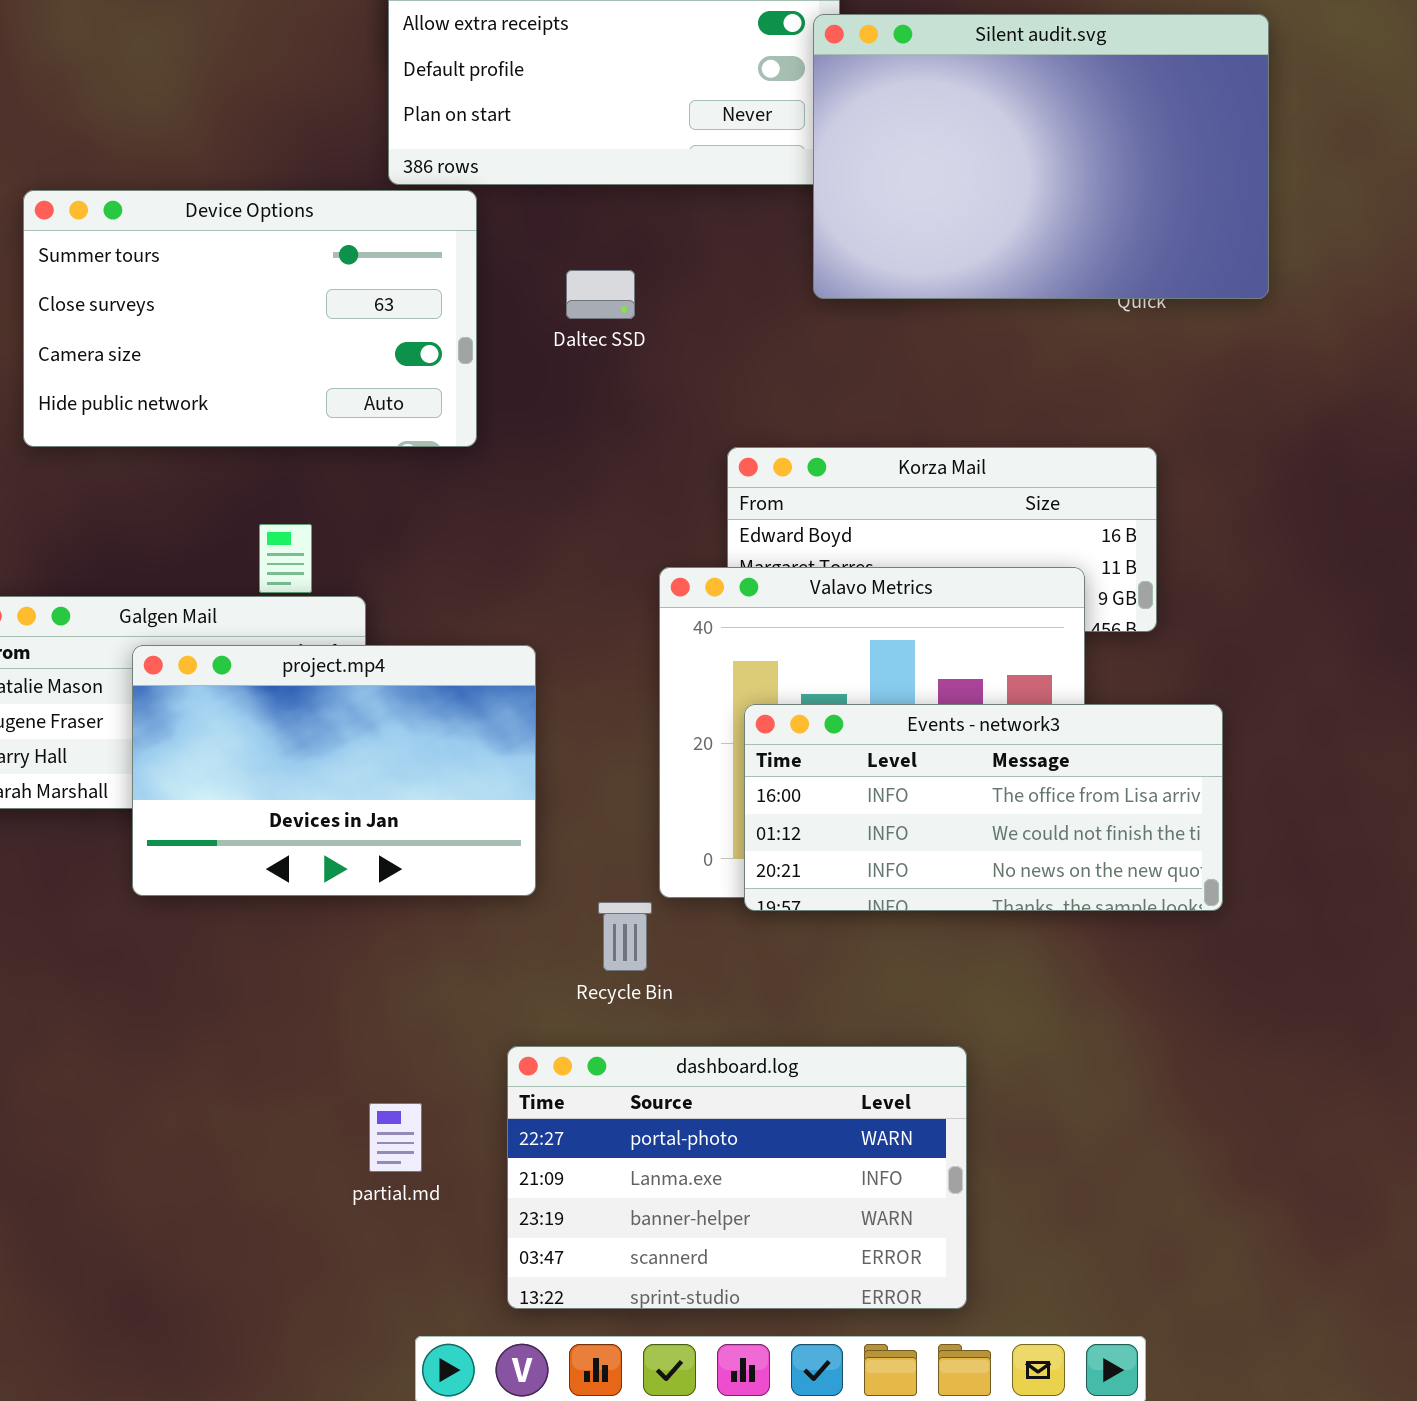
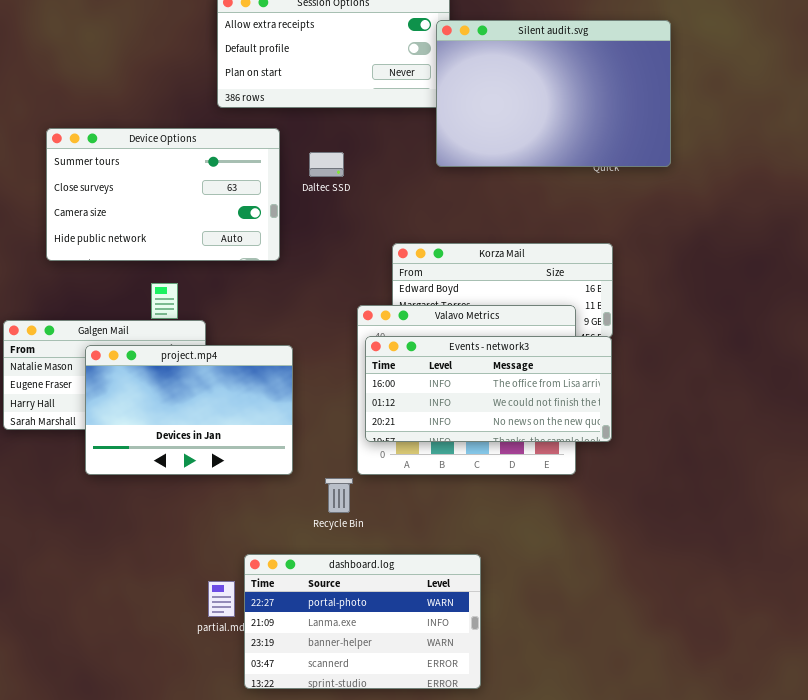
Device Options: [23,190,477,447] -> [46,128,280,261], moved
Events - network3: [744,704,1223,911] -> [365,336,612,442], moved
dashboard.log: [507,1046,967,1309] -> [244,554,481,689], moved

